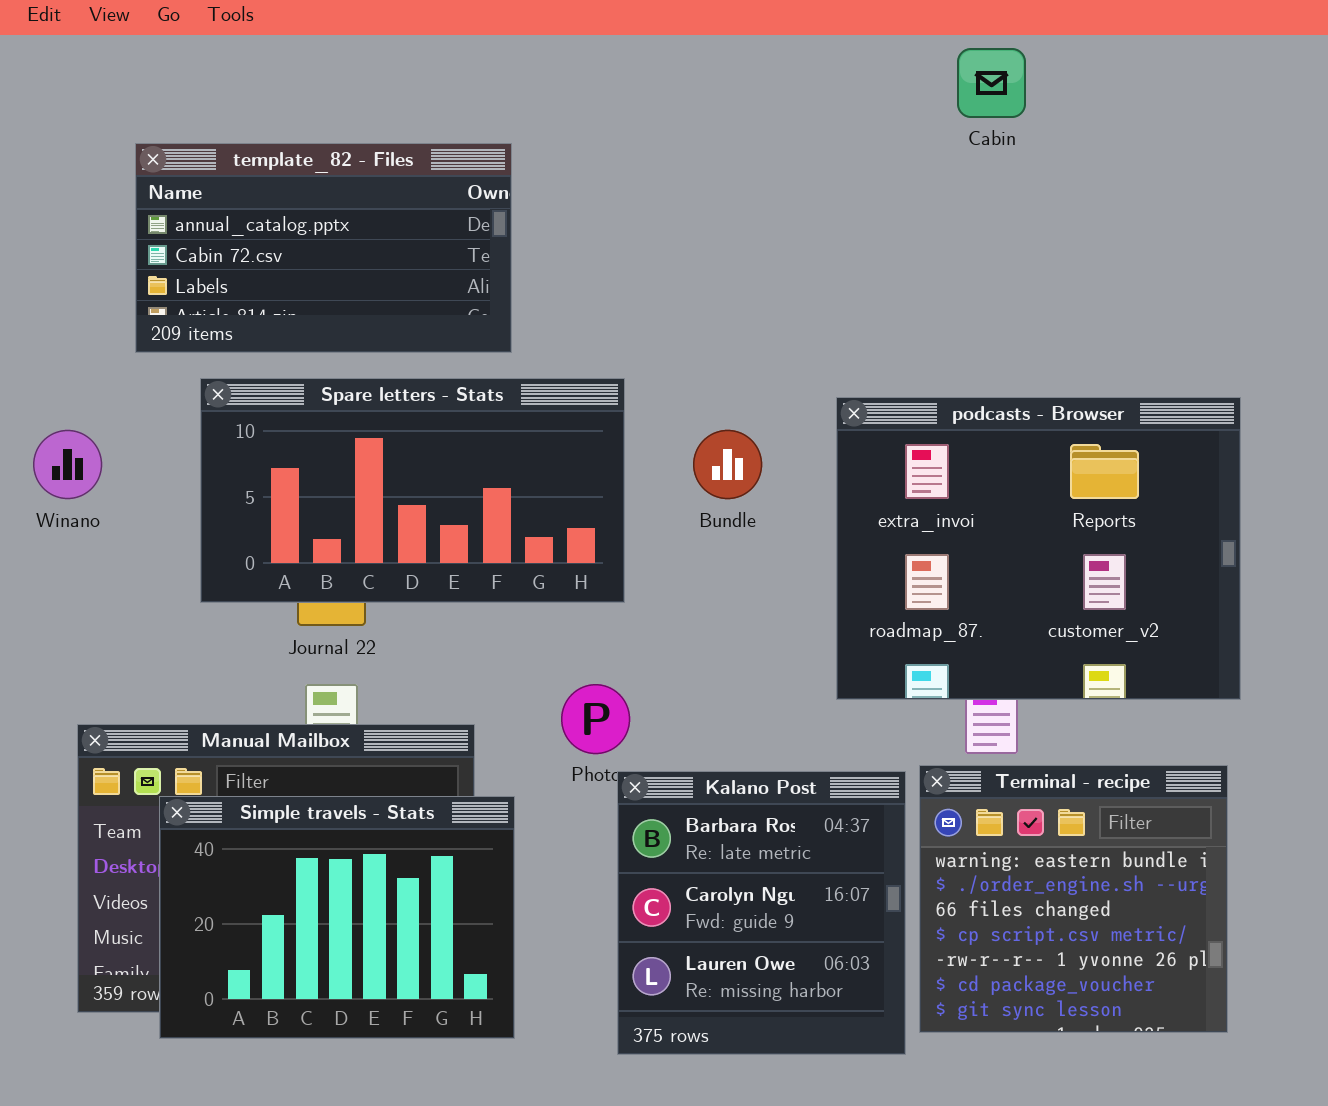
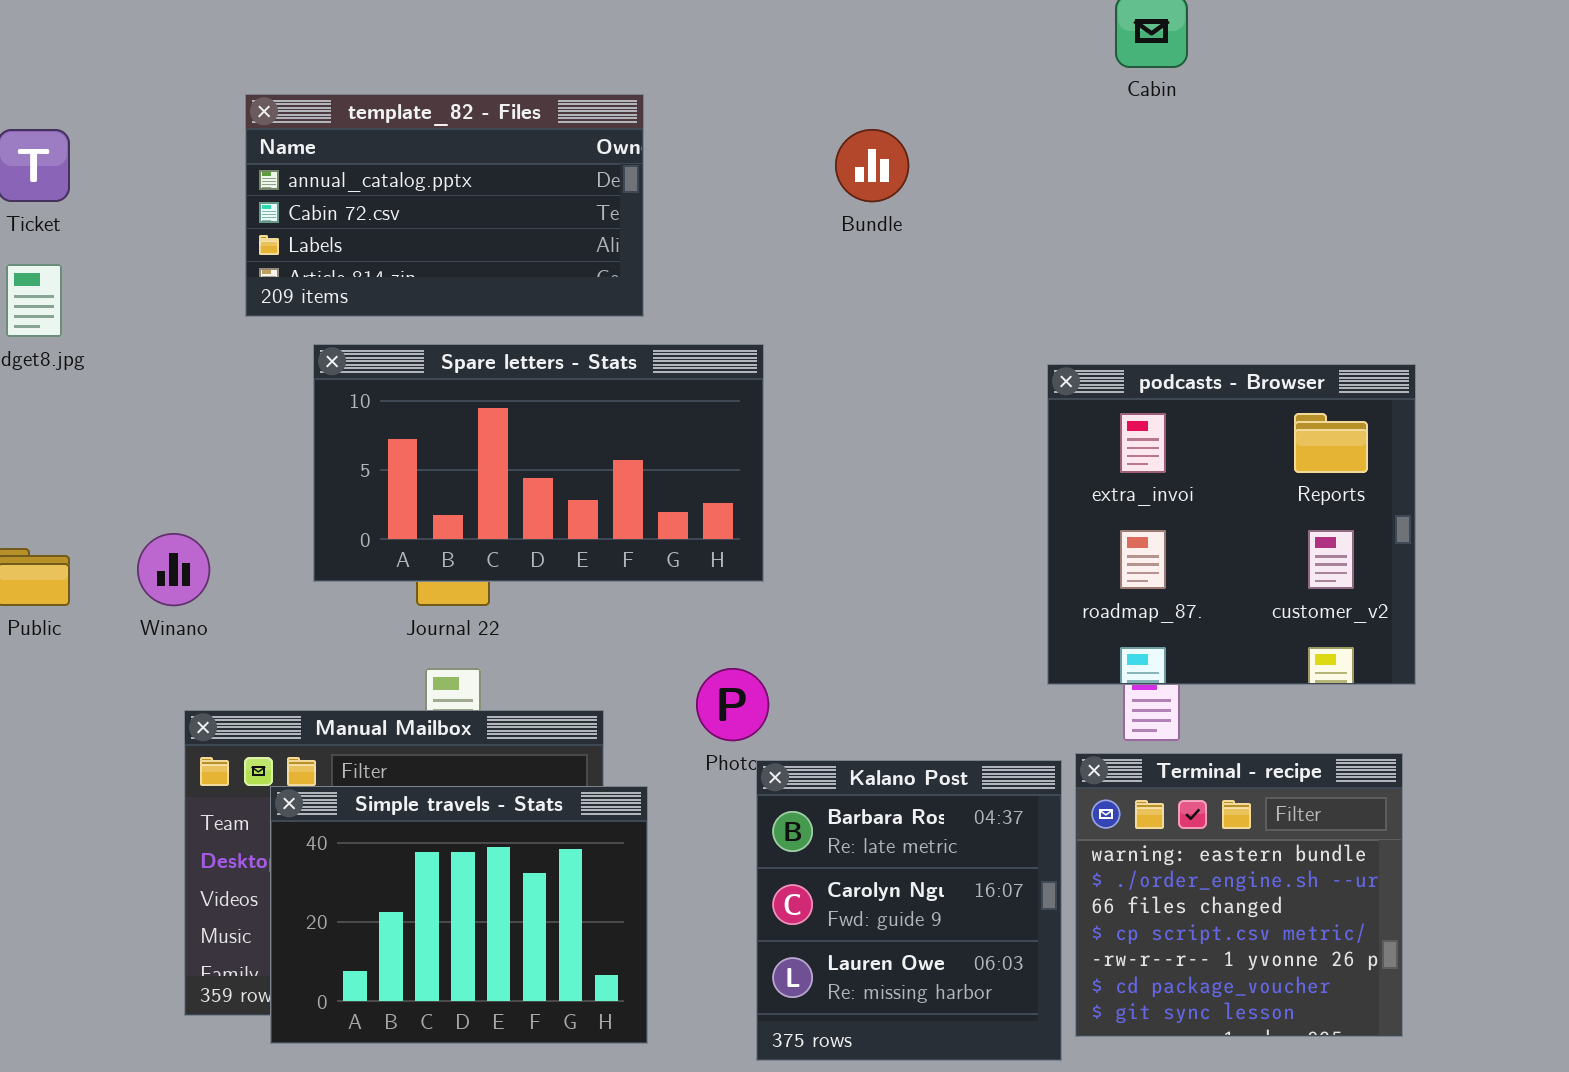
podcasts - Browser: [836,397,1241,700] -> [1047,364,1416,685], resized
Winano: [33,430,102,499] -> [137,533,210,606], moved
Bundle: [693,430,762,499] -> [835,129,909,202], moved

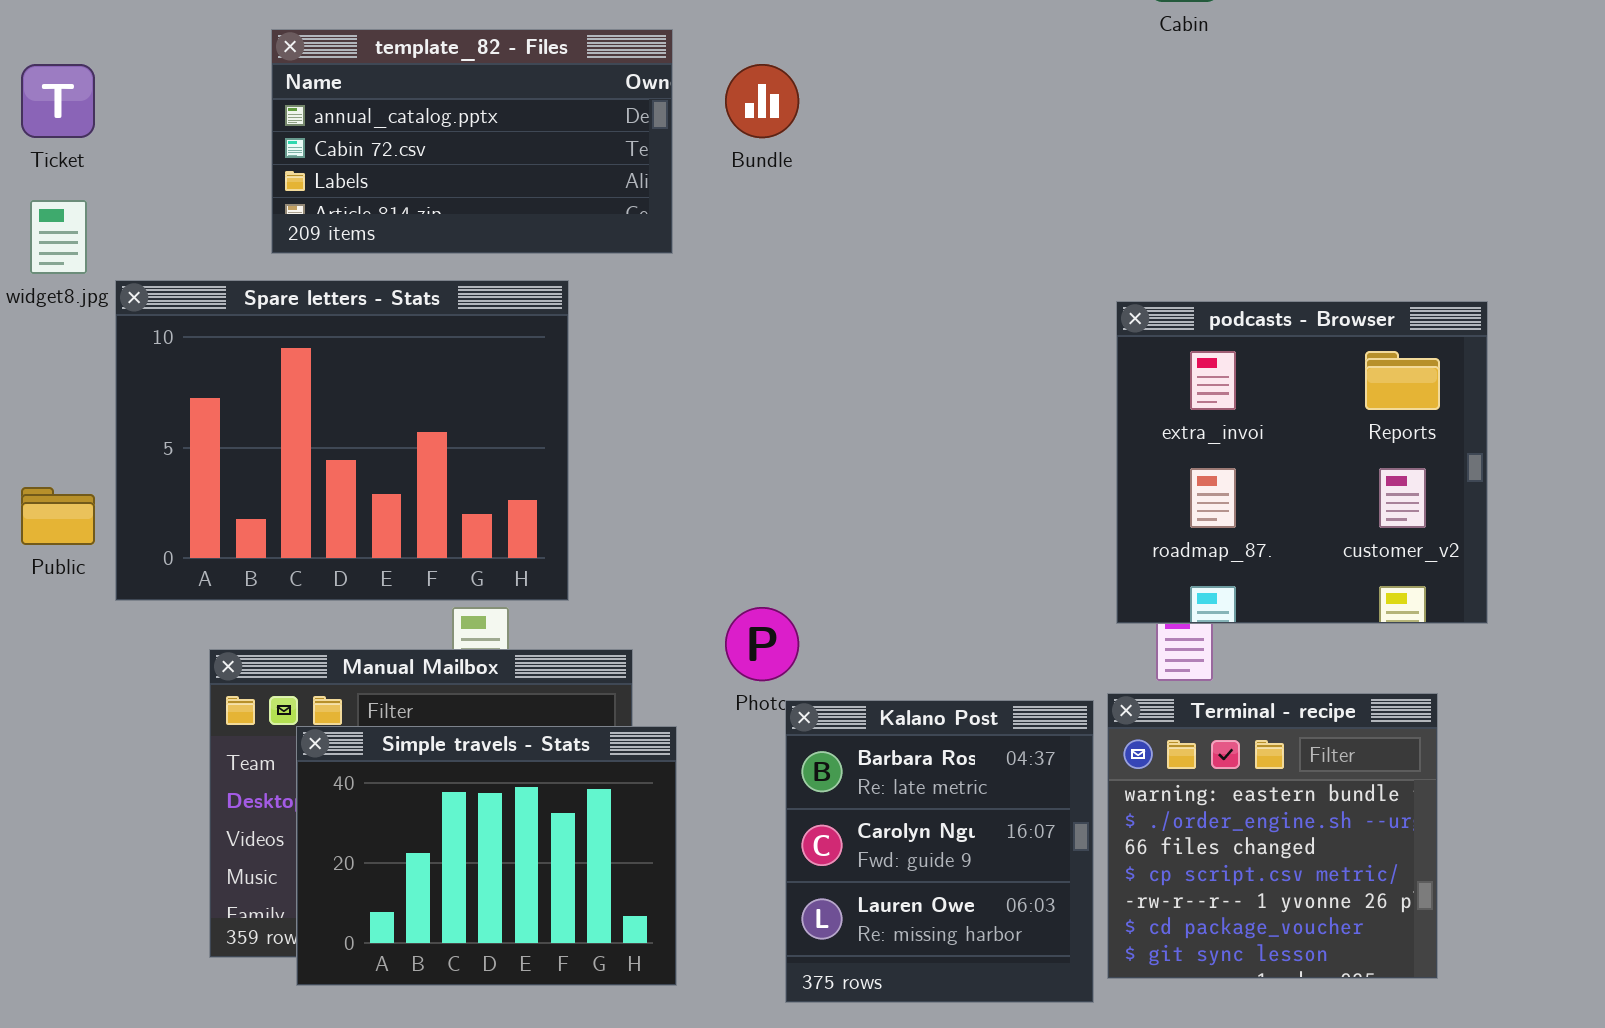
Bundle: [835,129,909,202] -> [725,64,799,138], moved
Spare letters - Stats: [313,344,764,582] -> [115,280,569,601], moved, resized
podcasts - Browser: [1047,364,1416,685] -> [1116,301,1488,624], moved

